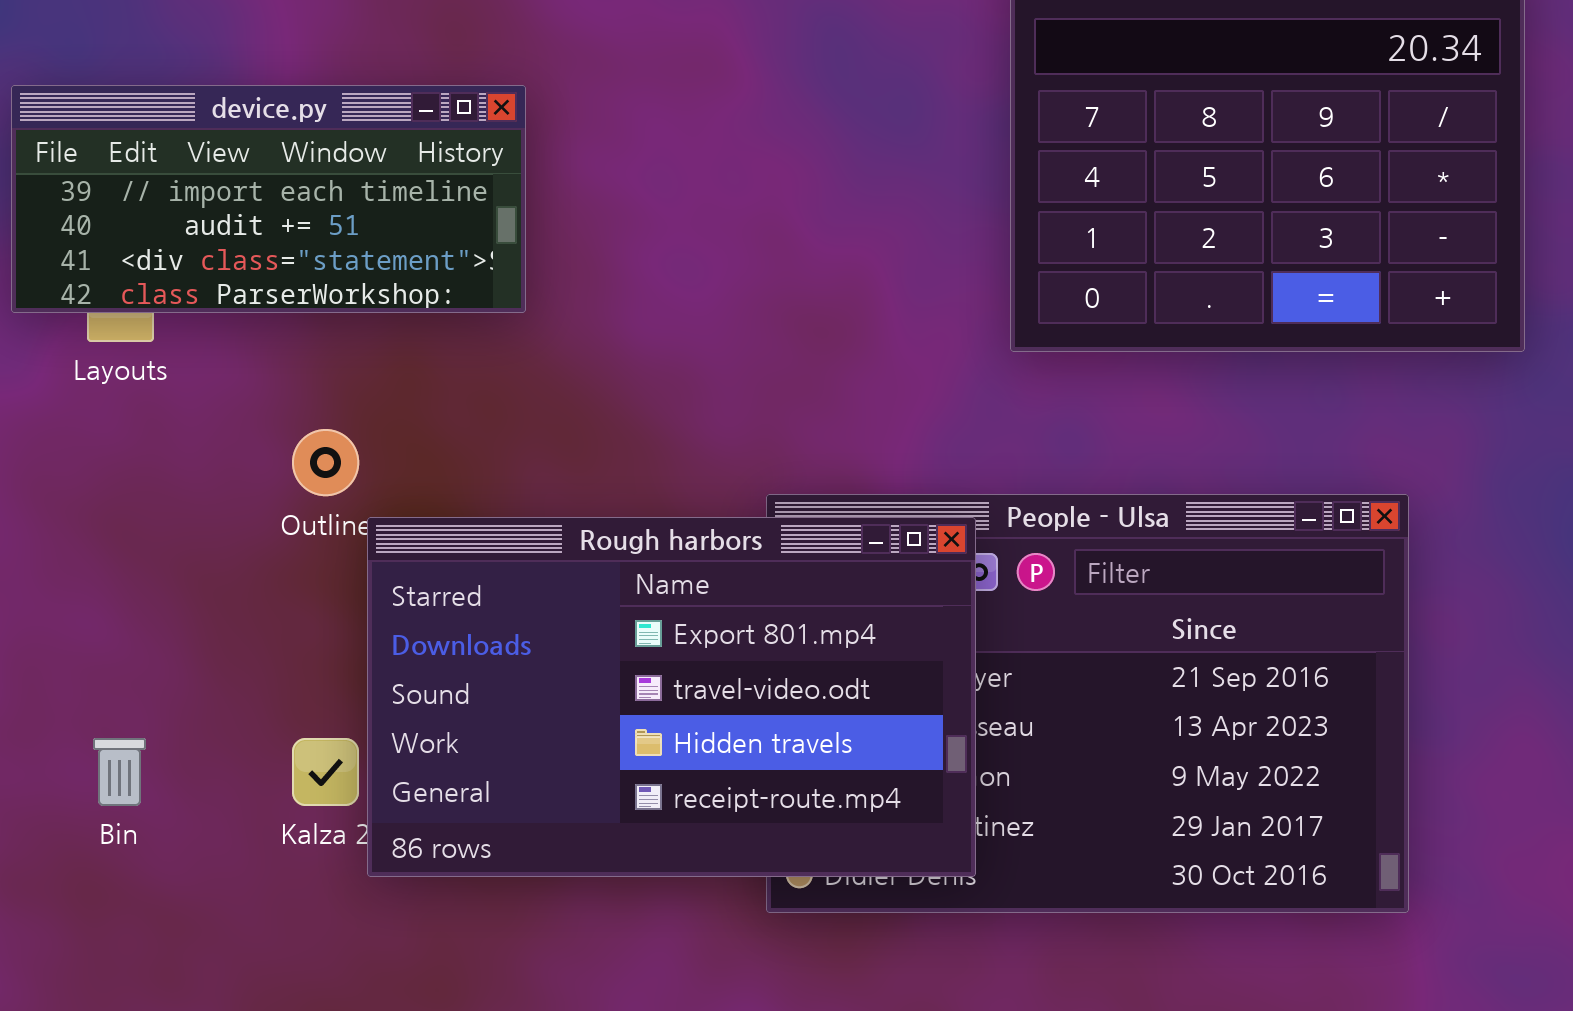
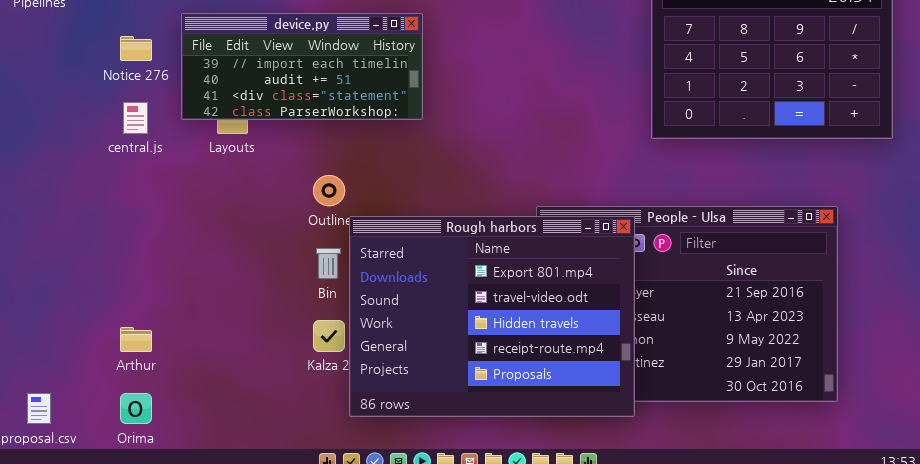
Rough harbors: [367,517,976,877] -> [349,216,635,417], resized
Bin: [93,738,146,806] -> [316,248,341,279], moved

